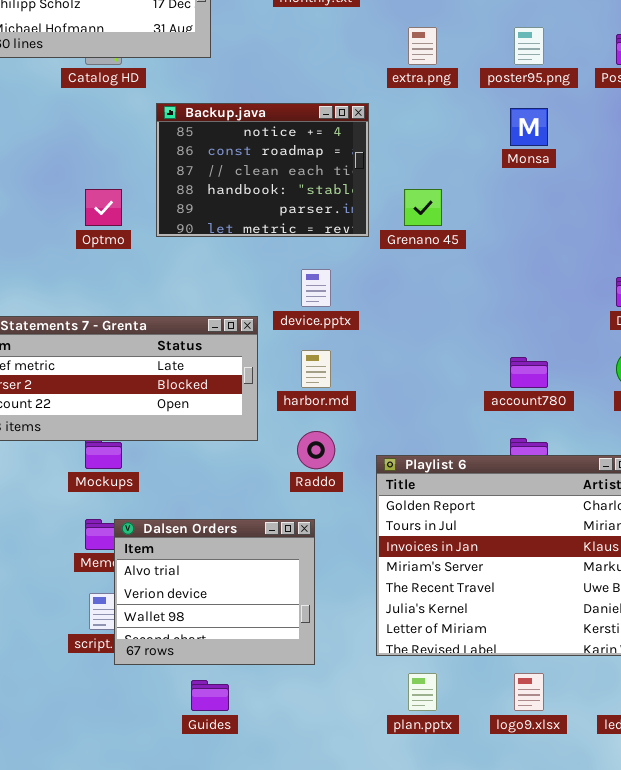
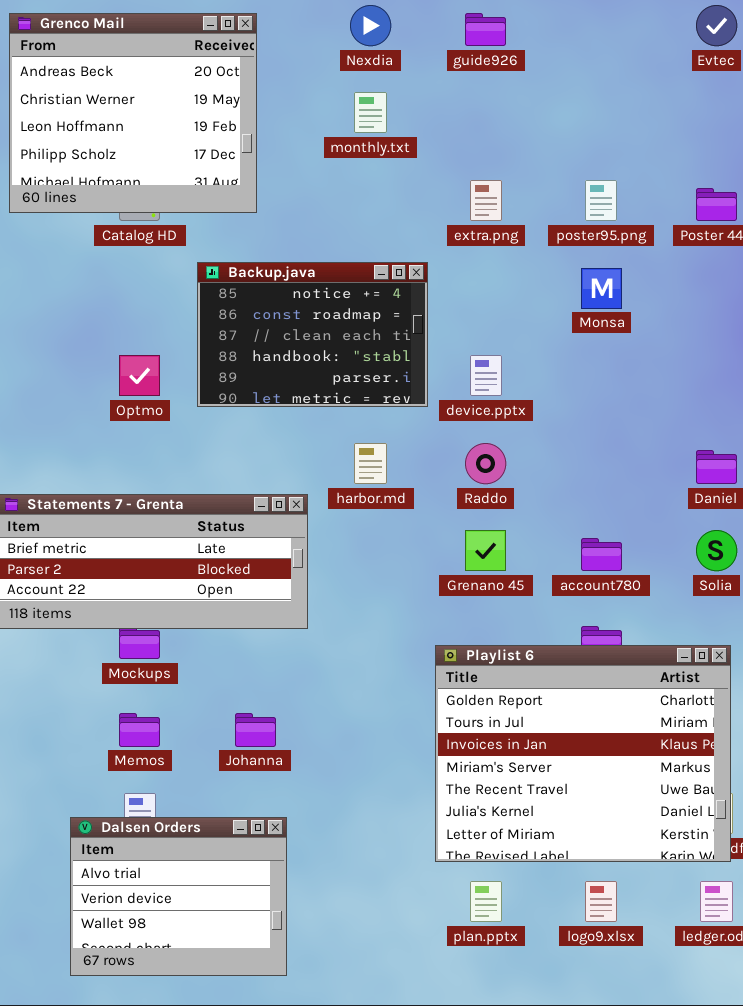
Grenano 45: [404,189,442,226] -> [465,530,506,571], moved
device.pptx: [301,269,331,307] -> [470,355,502,396], moved
harbor.md: [301,350,331,388] -> [354,443,387,484], moved
Raddo: [297,431,335,469] -> [465,443,506,484], moved
Dalsen Orders: [114,519,315,665] -> [70,817,287,976], moved

